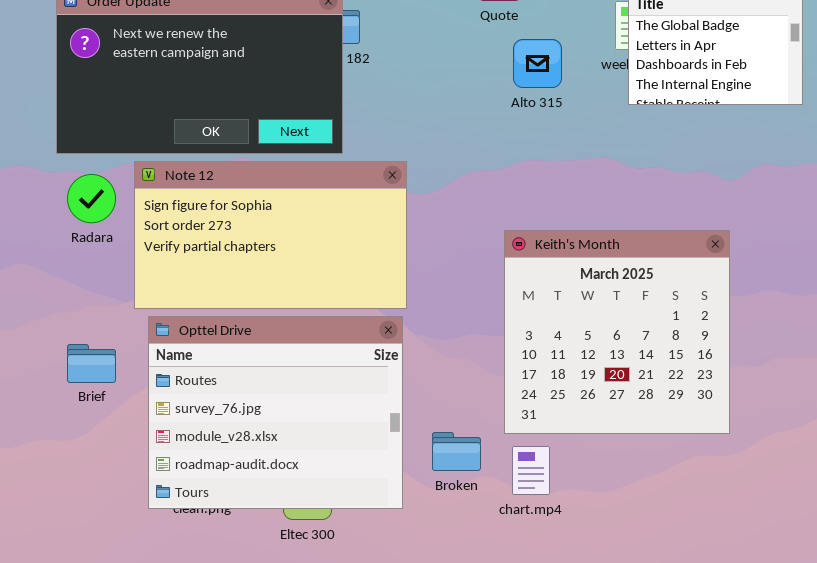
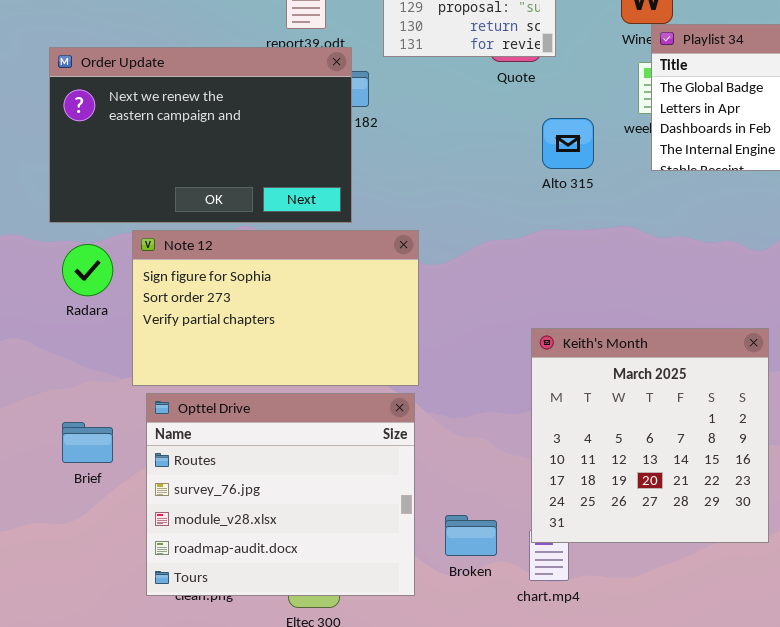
Alto 315: [513,39,562,88] -> [542,118,594,169], moved
Keith's Month: [504,230,730,434] -> [531,328,769,543], moved

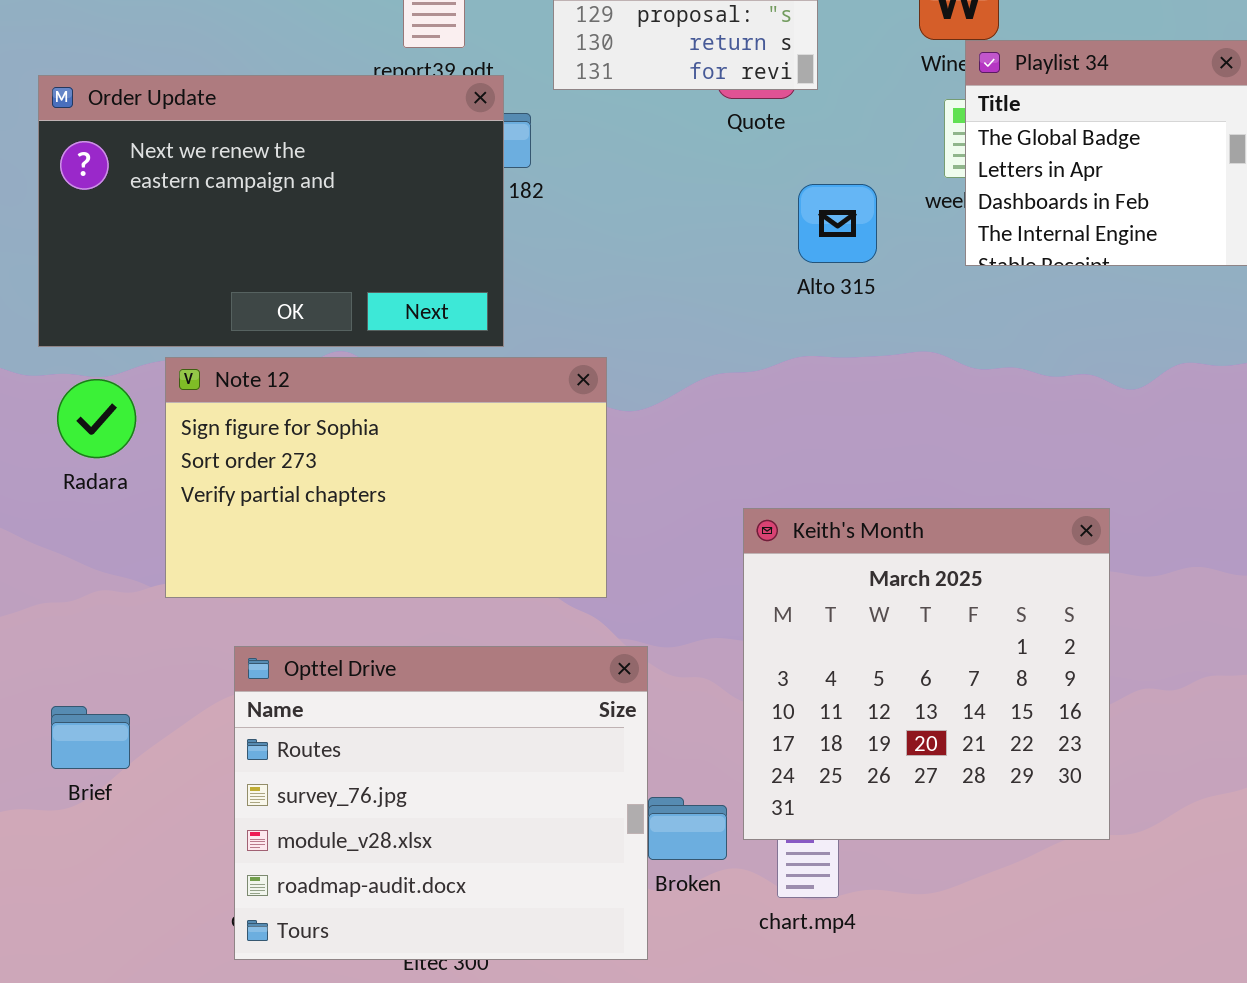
Keith's Month: [531,328,769,543] -> [743,508,1110,840], moved
Opttel Drive: [146,393,415,596] -> [234,646,648,960], moved
Brief: [62,422,113,463] -> [51,706,130,769], moved

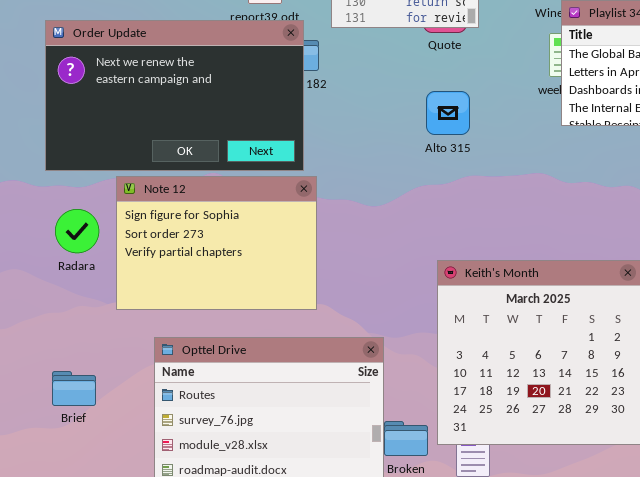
Alto 315: [798,184,877,263] -> [426,91,470,135], moved
Note 12: [165,357,607,598] -> [116,176,317,310], resized
Radara: [57,379,136,458] -> [55,209,99,253], moved

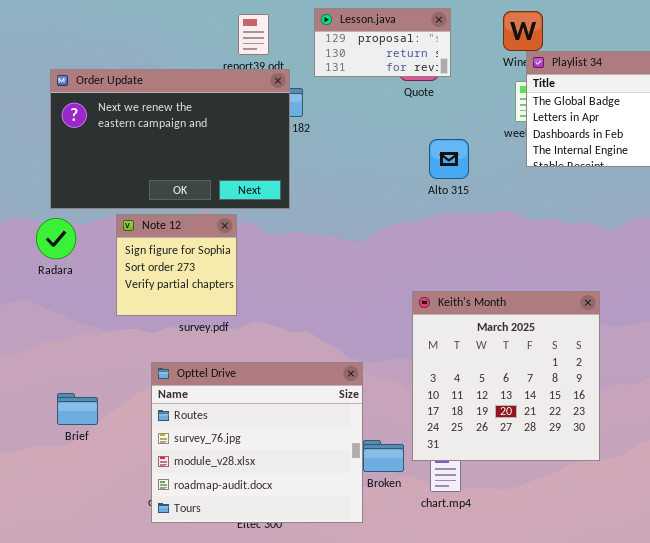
Alto 315: [426,91,470,135] -> [429,139,469,179], moved
Note 12: [116,176,317,310] -> [116,214,237,316], resized
Radara: [55,209,99,253] -> [36,218,76,259], moved

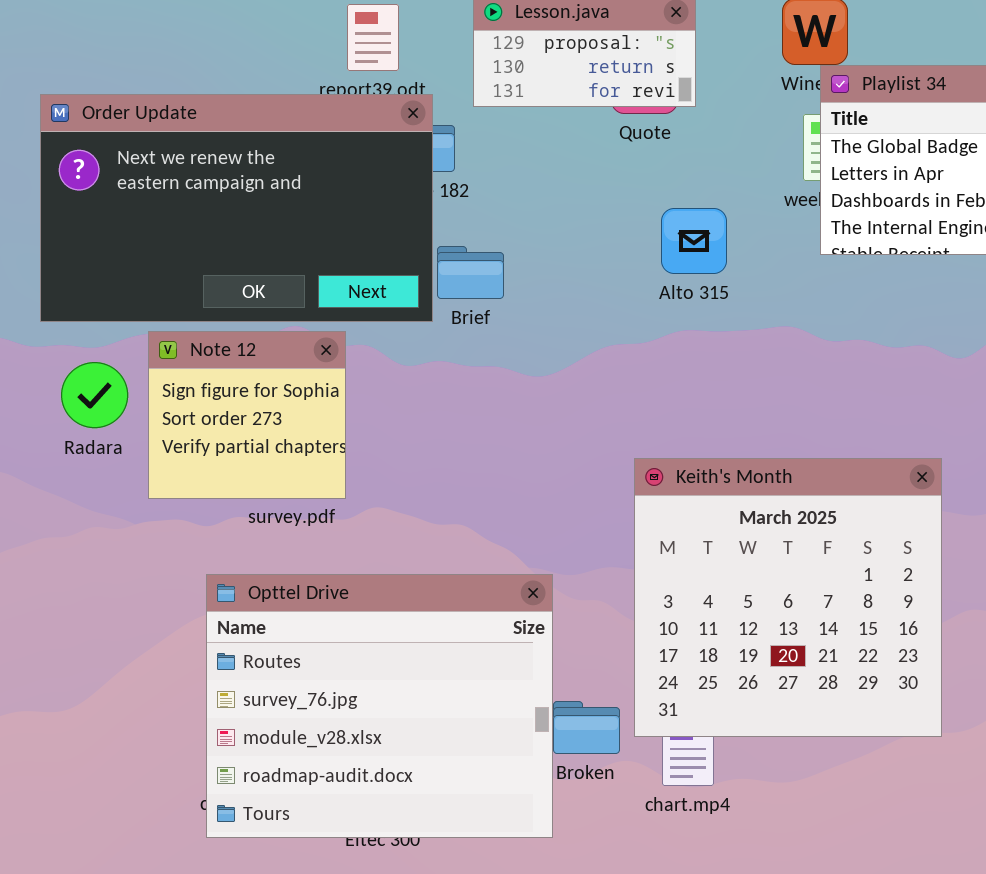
Radara: [36,218,76,259] -> [61,362,128,428], moved
Brief: [57,393,98,425] -> [437,246,504,299], moved

